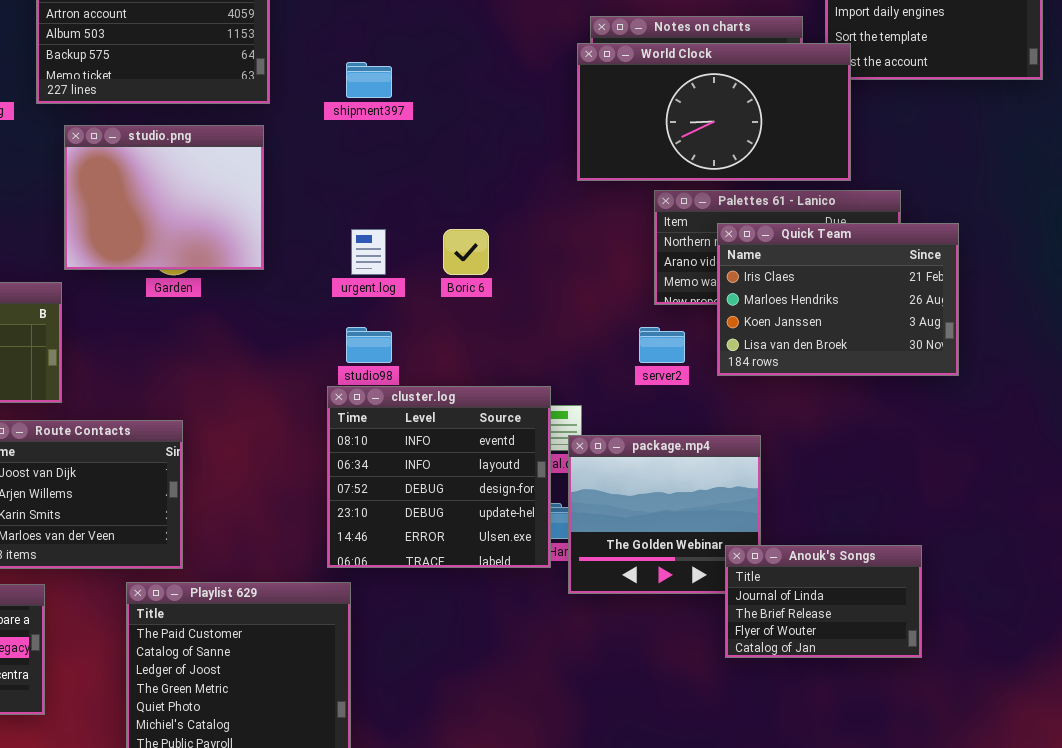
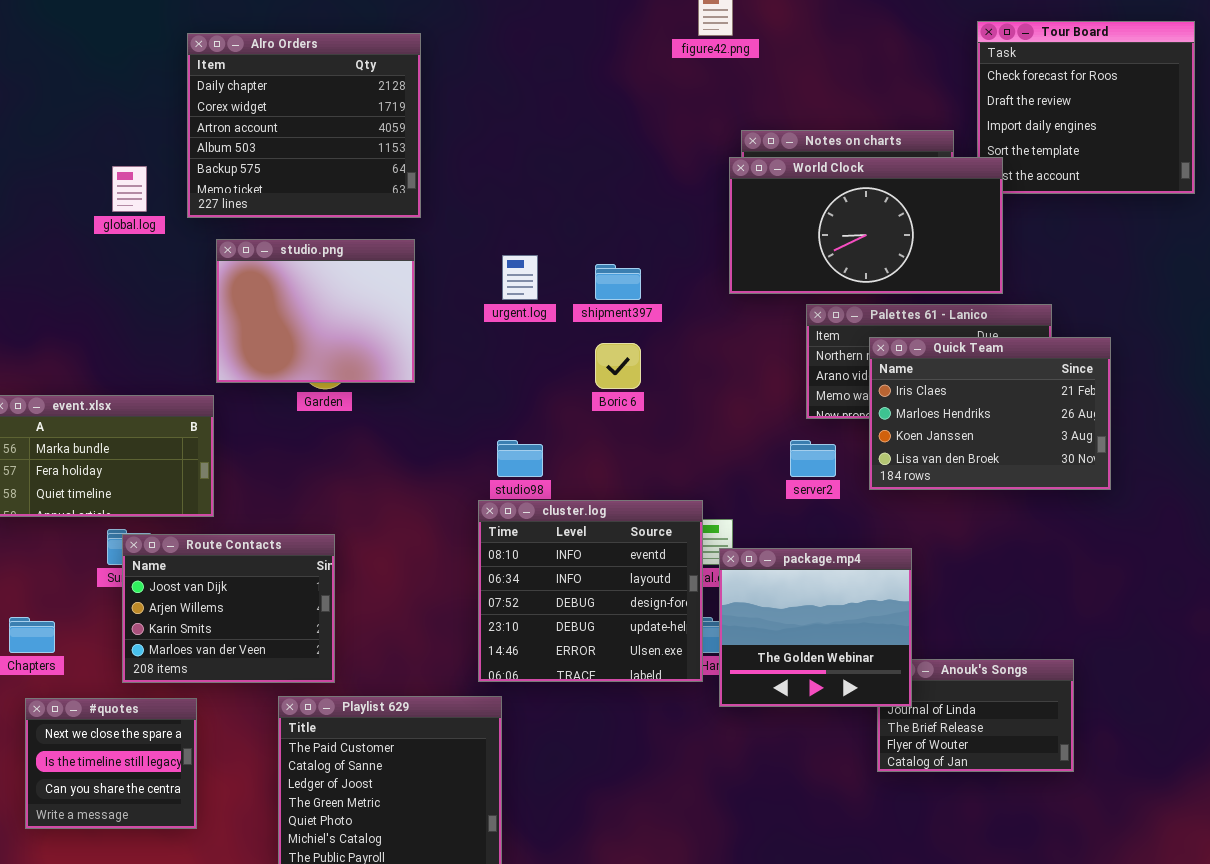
shipment397: [346,62,392,98] -> [595,264,641,300], moved
urgent.log: [351,229,386,275] -> [502,255,538,300], moved
package.mp4: [568,435,761,594] -> [719,548,912,707], raised

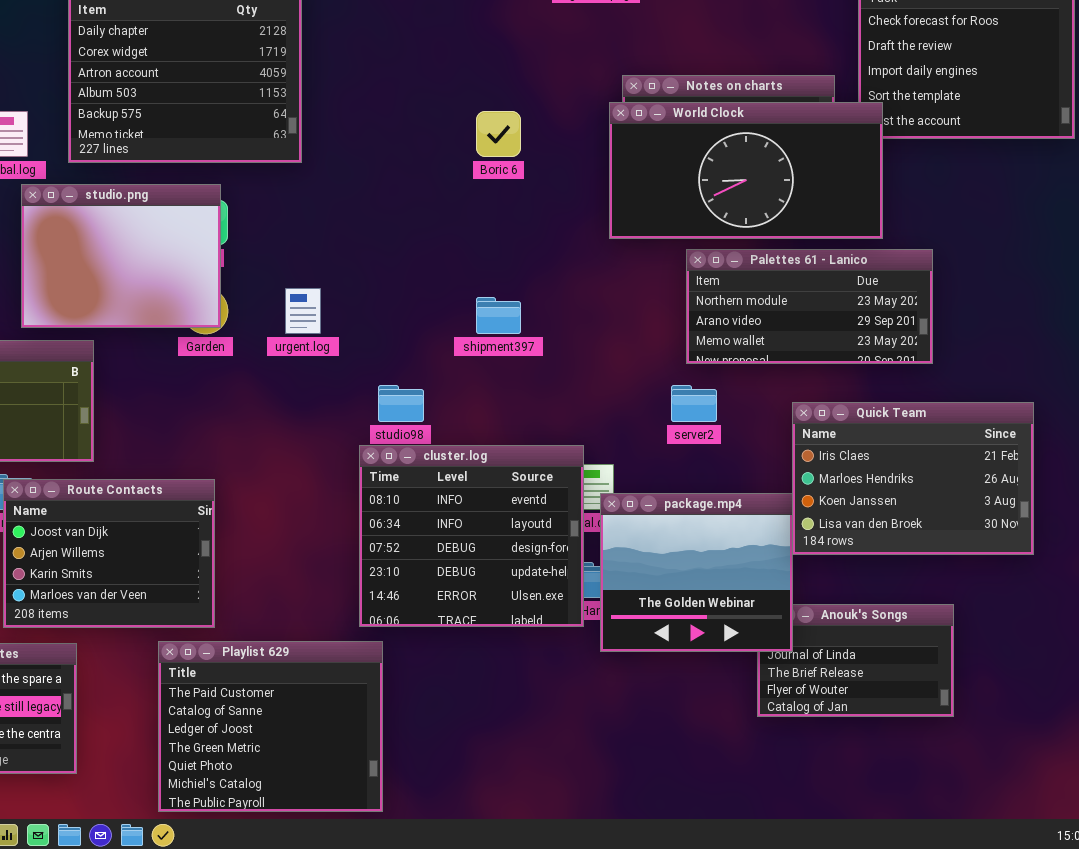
studio.png: [216,239,415,383] -> [21,184,221,328], moved
urgent.log: [502,255,538,300] -> [285,288,321,334], moved
shipment397: [595,264,641,300] -> [476,297,521,334], moved
Quick Team: [869,337,1111,490] -> [792,402,1034,555], moved
Boric 6: [595,343,641,389] -> [476,111,521,157], moved

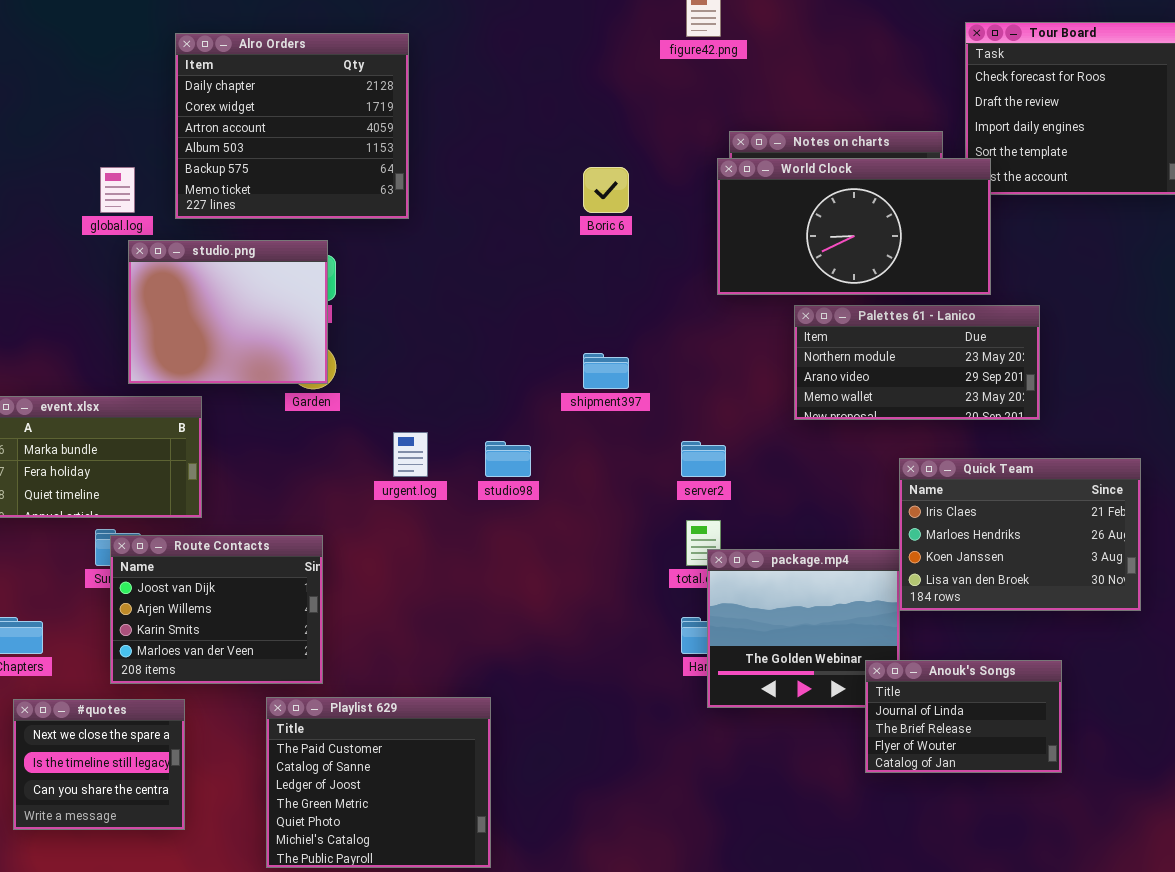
urgent.log: [285,288,321,334] -> [393,432,428,477], moved
server2: [671,385,717,422] -> [681,441,726,477], moved
cluster.log: [359,445,584,627] -> none, closed
Anouk's Songs: [757,604,954,717] -> [865,660,1062,773], raised

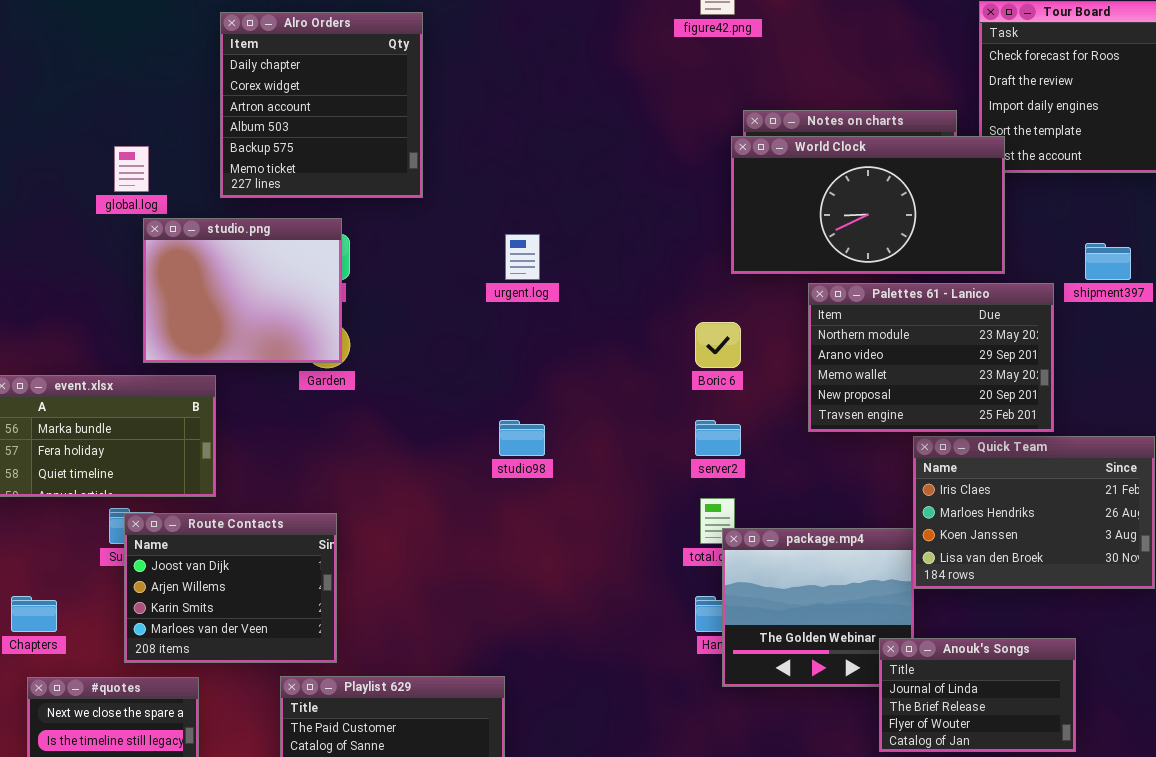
Alro Orders: [175,33,409,219] -> [220,12,423,198], resized
Boric 6: [583,167,629,213] -> [695,322,741,368], moved
Palettes 61 - Lanico: [794,305,1040,420] -> [808,283,1054,432], resized
shipment397: [583,353,629,389] -> [1085,243,1131,280], moved
urgent.log: [393,432,428,477] -> [505,234,540,280], moved

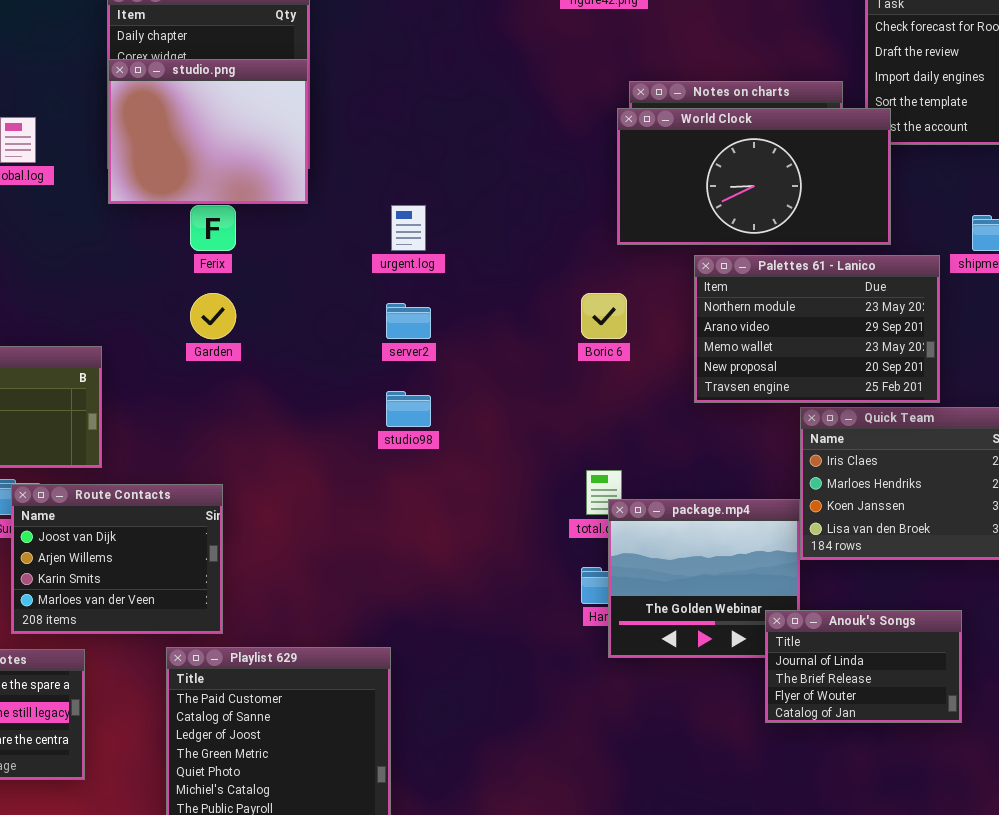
studio.png: [143,218,342,363] -> [108,59,308,204], moved
server2: [695,420,741,456] -> [386,303,431,339], moved

